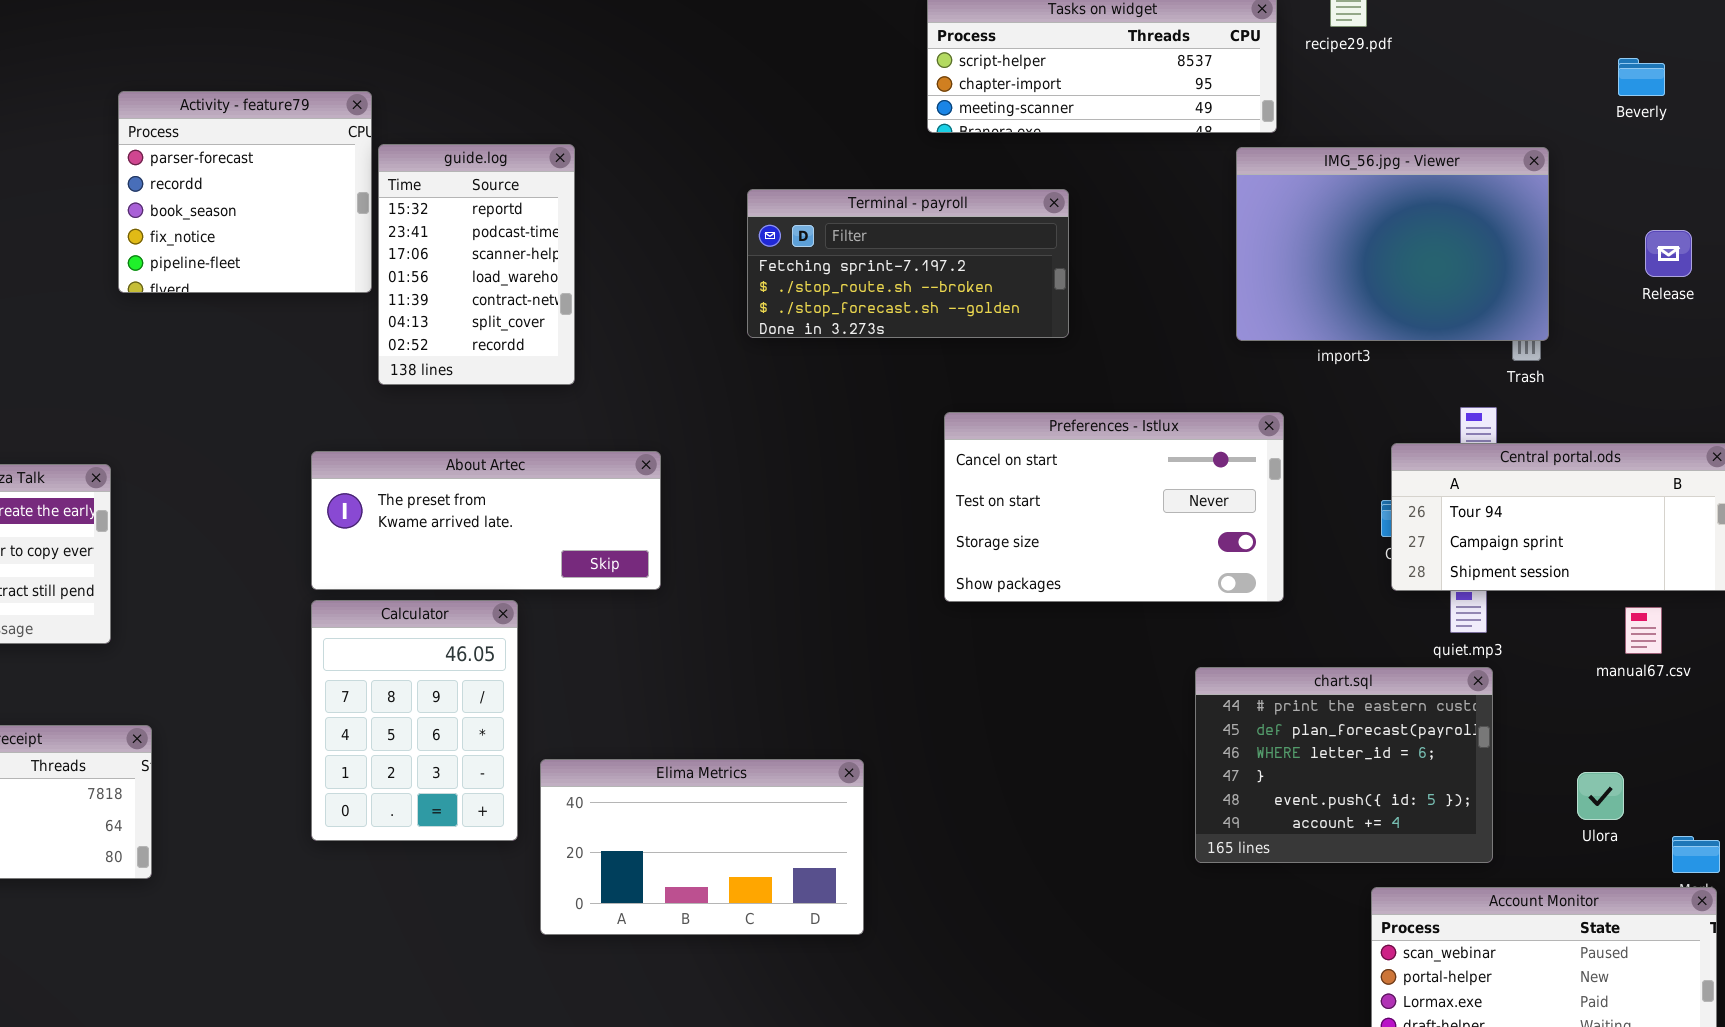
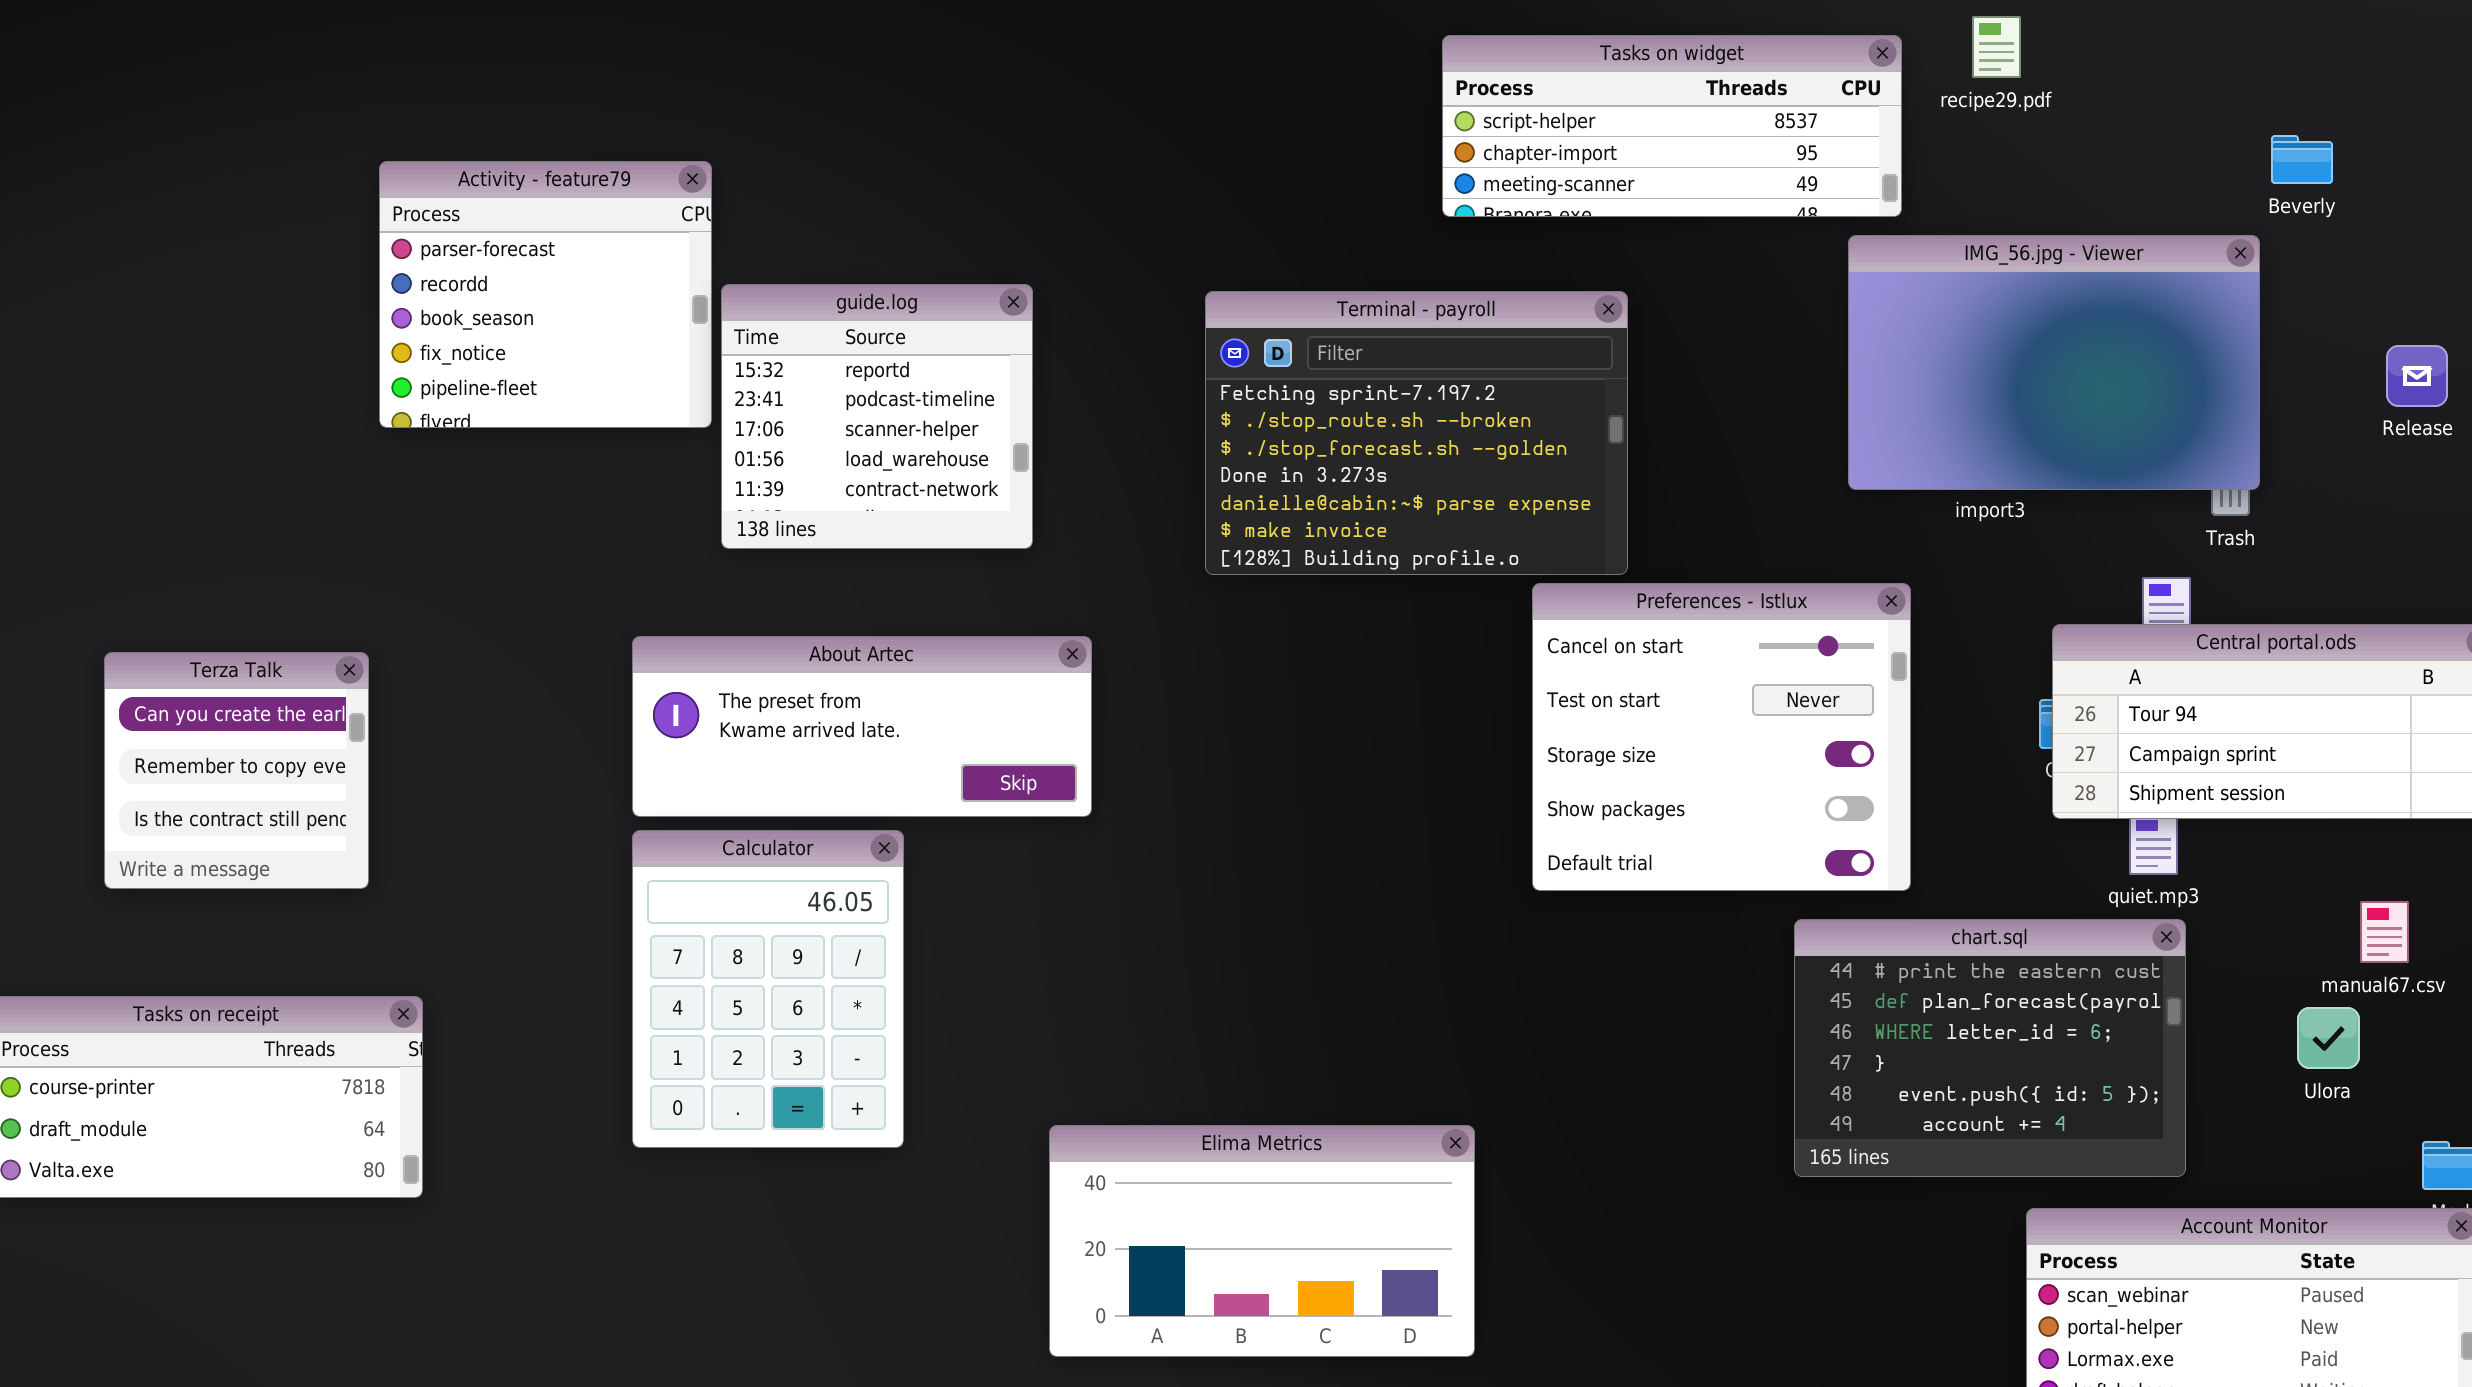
Beverly: [1618,58,1665,96] -> [2271,135,2333,184], moved
guide.log: [378,144,575,385] -> [721,284,1033,549], resized
Terminal - payroll: [747,189,1069,338] -> [1205,291,1628,575], resized
Preferences - Istlux: [944,412,1284,602] -> [1532,583,1911,891], resized
manual67.csv: [1625,607,1662,654] -> [2360,901,2409,963], moved
Elima Metrics: [540,759,864,935] -> [1049,1125,1475,1357], moved
Ulora: [1577,772,1624,820] -> [2297,1007,2360,1069], moved

